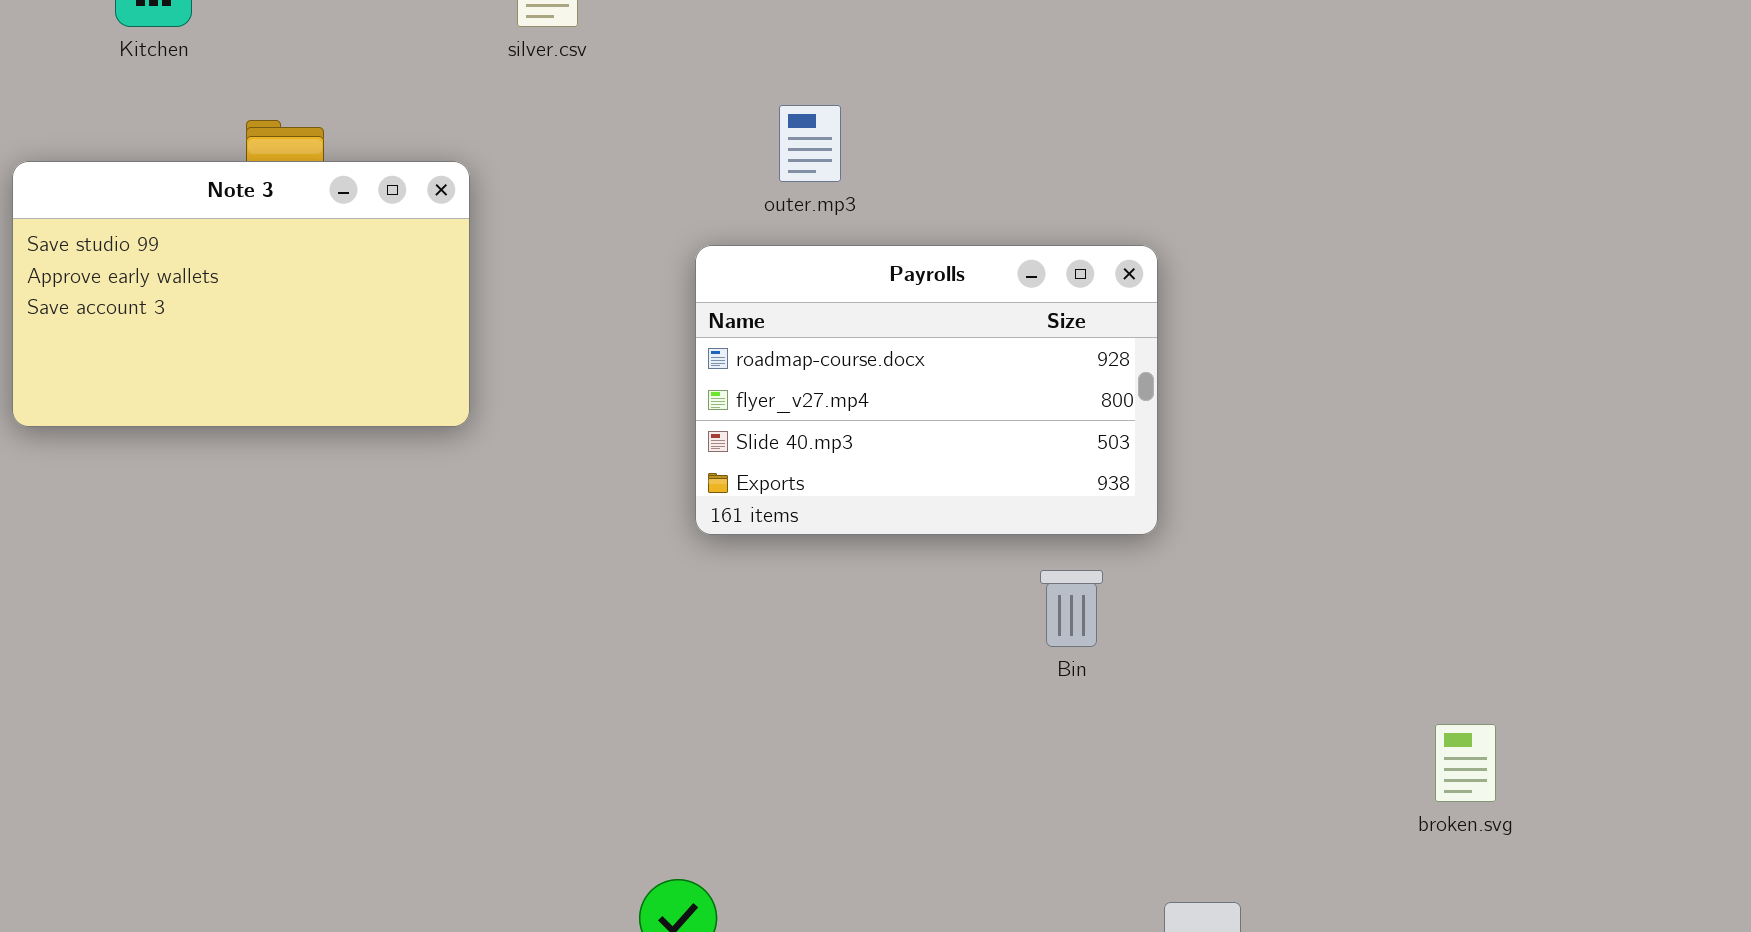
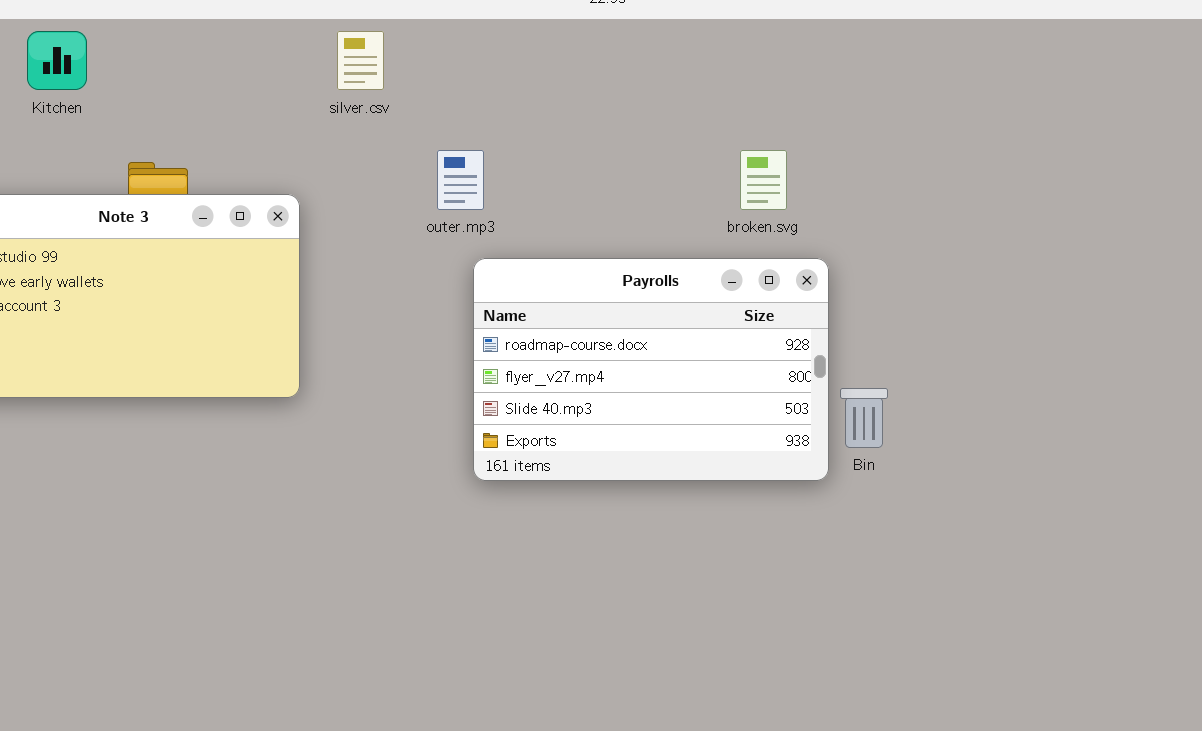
outer.mp3: [779,105,841,182] -> [437,150,484,210], moved
Bin: [1040,570,1103,647] -> [840,388,888,448], moved
broken.svg: [1435,724,1496,802] -> [740,150,787,210], moved

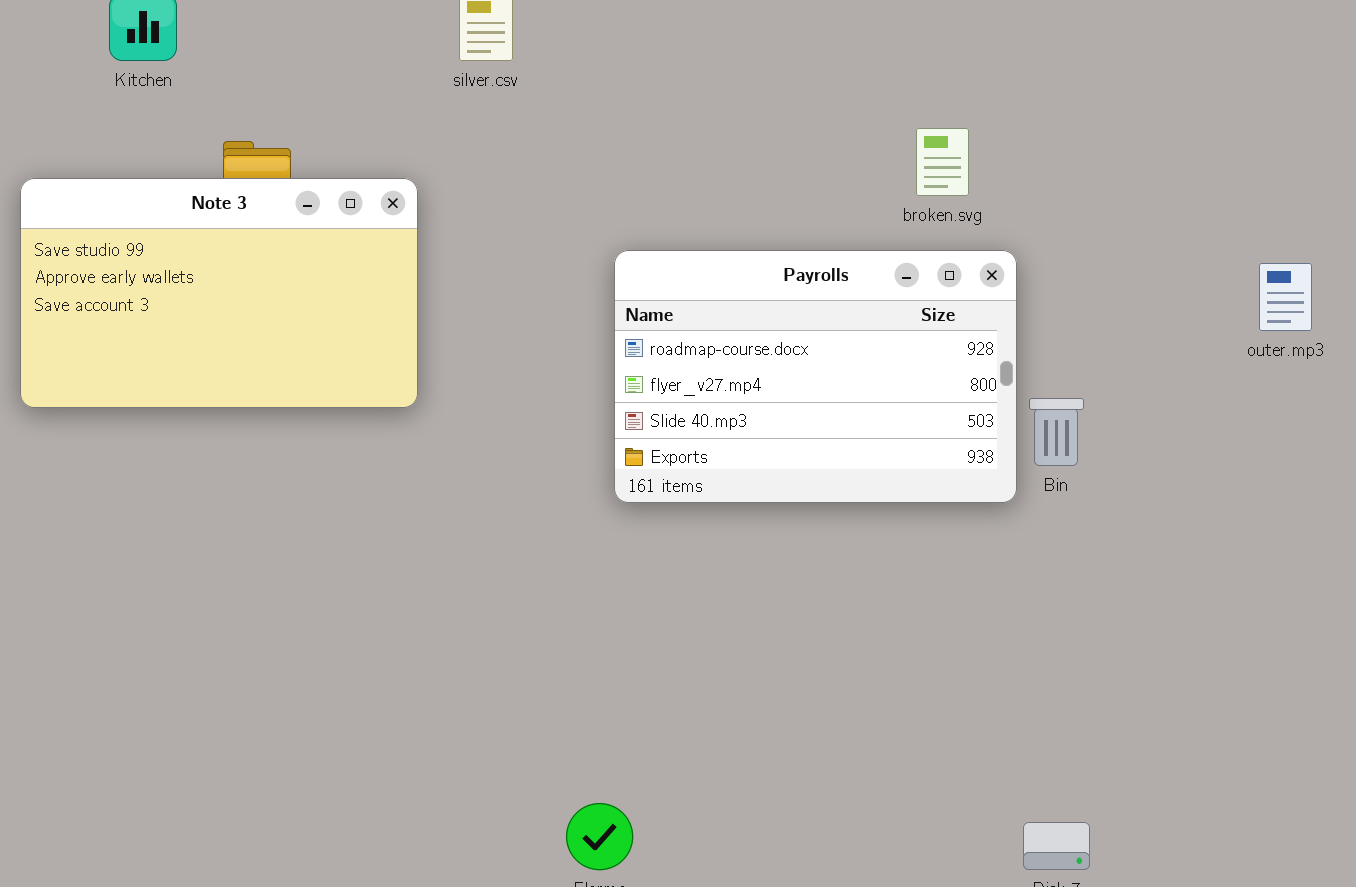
outer.mp3: [437,150,484,210] -> [1259,263,1312,331], moved

